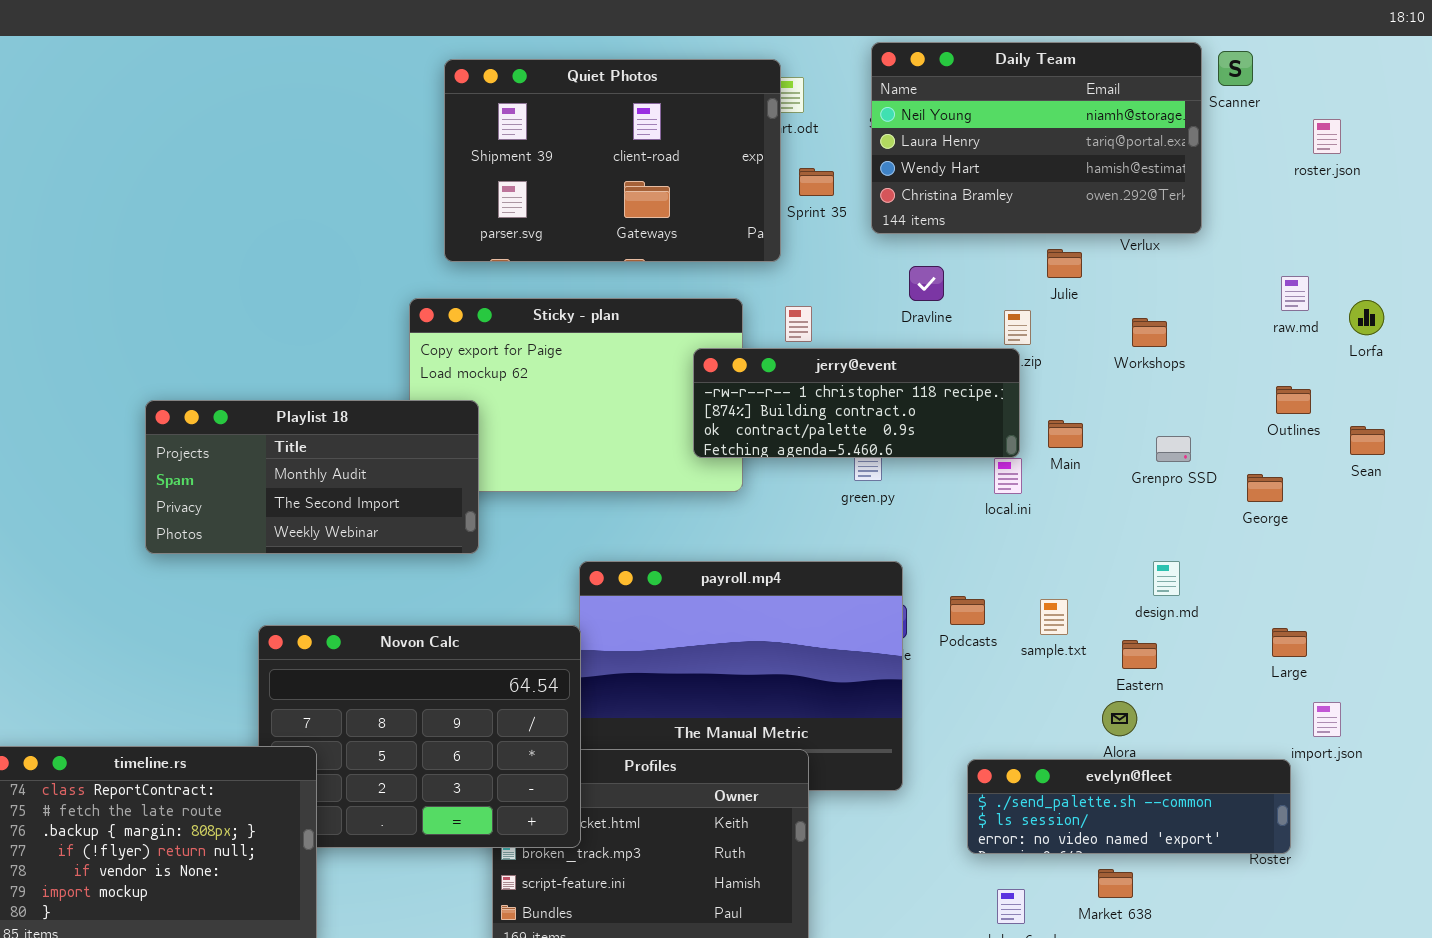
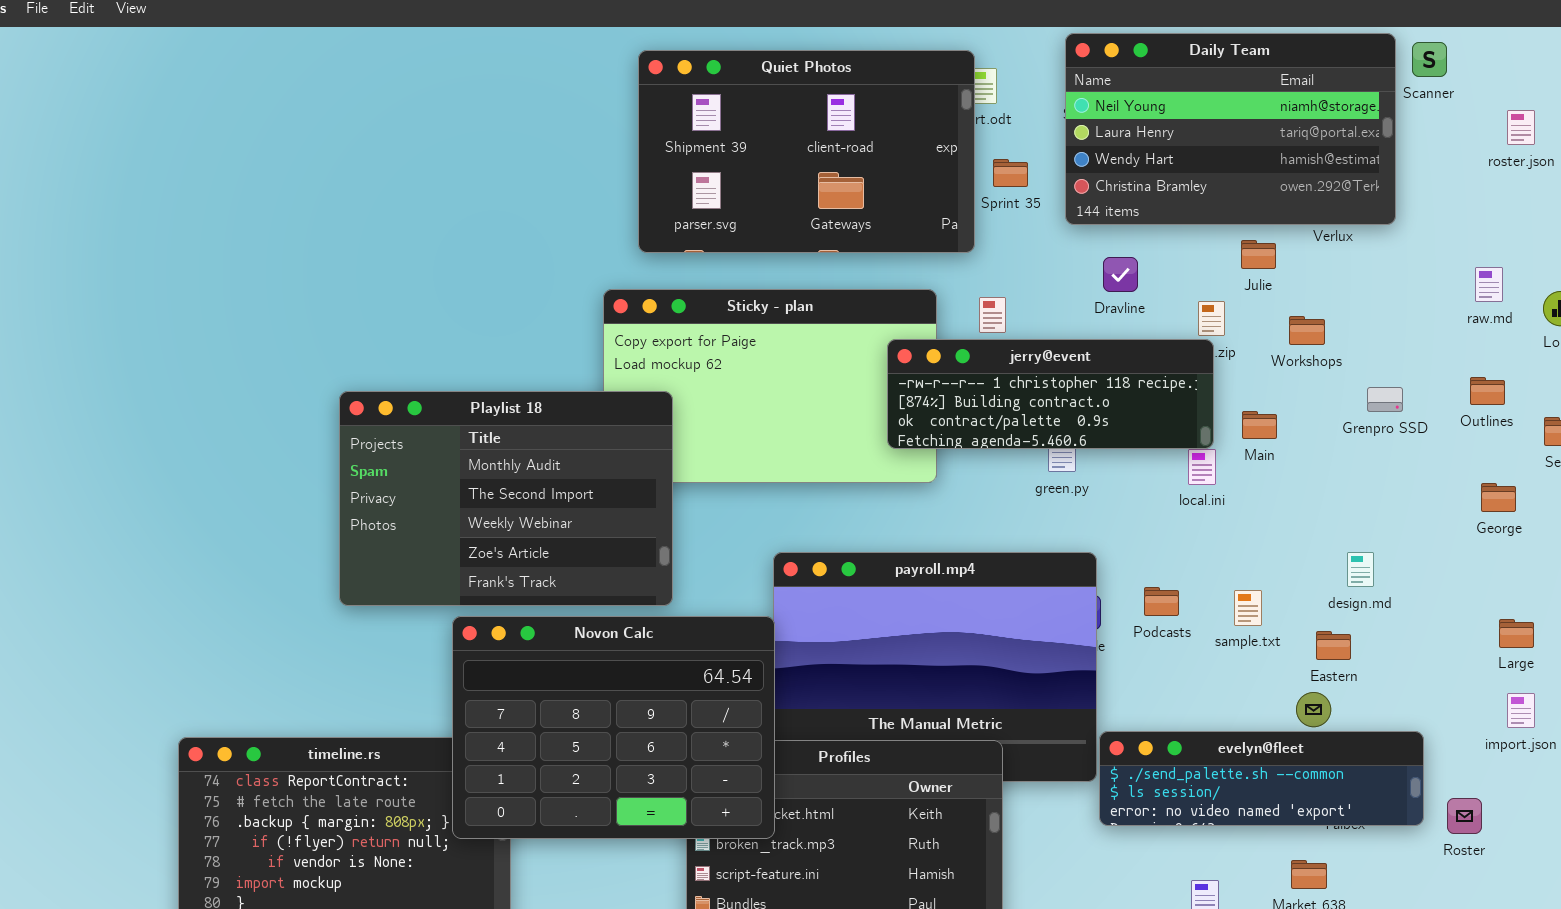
Workshops: [1132,318,1167,347] -> [1289,316,1325,345], moved
Playlist 18: [145,400,479,554] -> [339,391,673,606], resized
Grenpro SSD: [1156,436,1191,462] -> [1367,387,1403,412], moved
George: [1247,474,1283,502] -> [1481,483,1516,512], moved
Novon Calc: [258,625,581,848] -> [452,616,775,839], raised
Large: [1272,628,1307,657] -> [1499,619,1534,648], moved
evelyn@fleet: [967,759,1291,854] -> [1099,731,1424,826], moved

